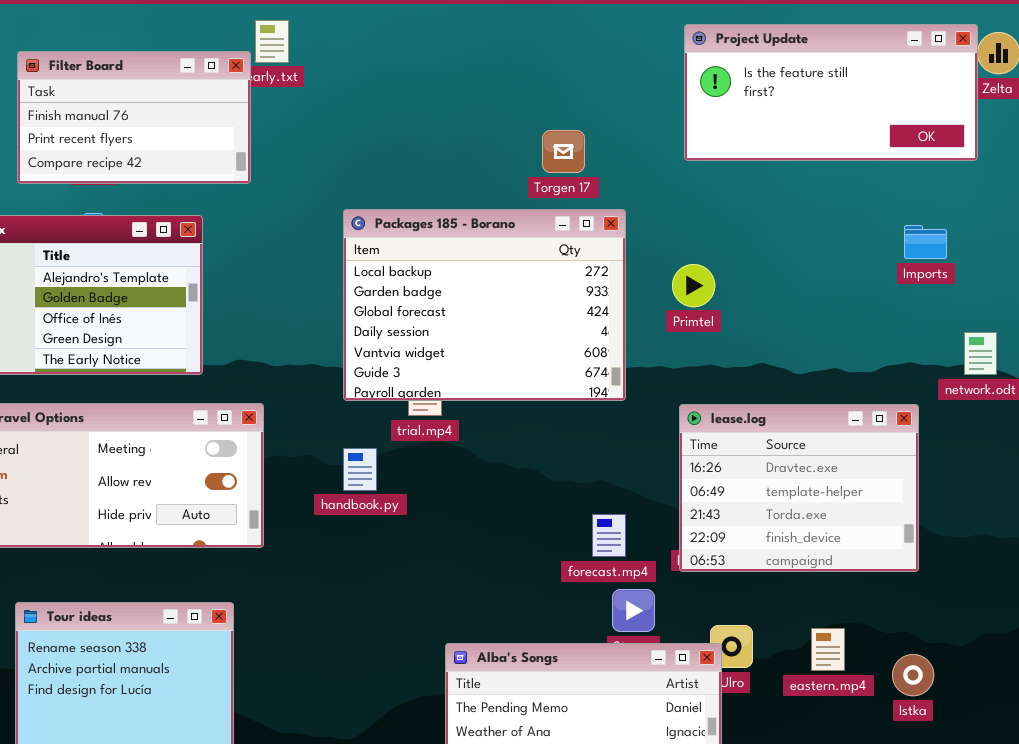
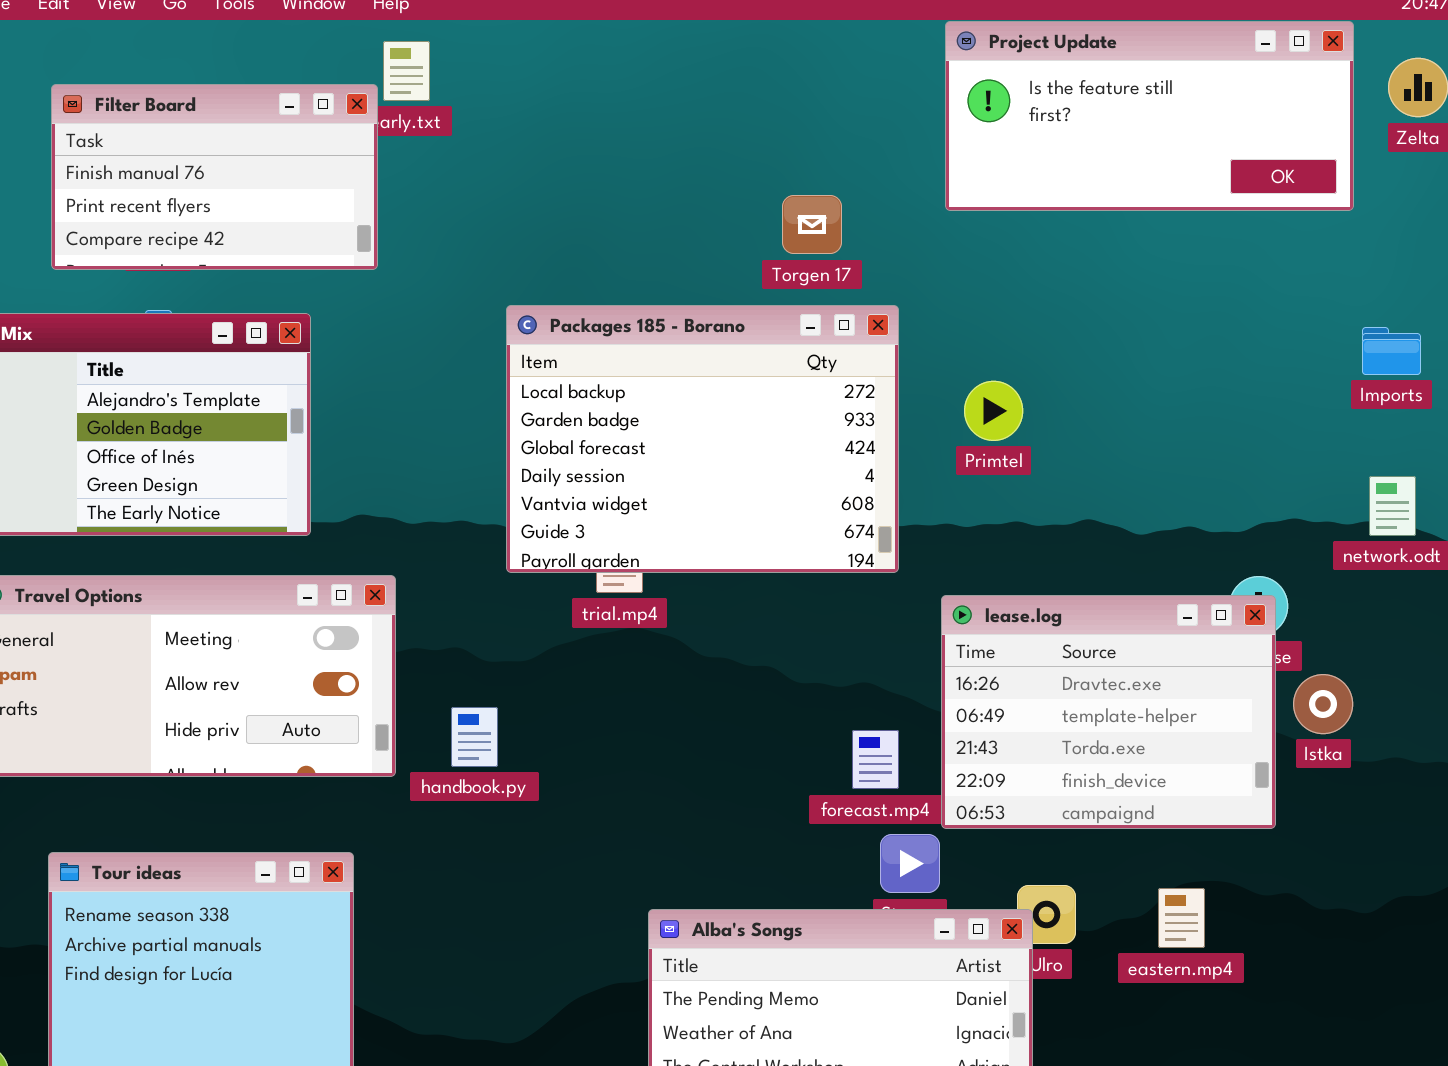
Project Update: [684,24,978,161] -> [945,21,1354,211], moved
Imports: [904,225,947,259] -> [1362,327,1421,375], moved
lease.log: [679,404,919,572] -> [941,595,1276,829], moved
handbook.py: [343,448,377,491] -> [451,707,498,767], moved
Istka: [892,654,934,696] -> [1293,674,1353,734], moved

